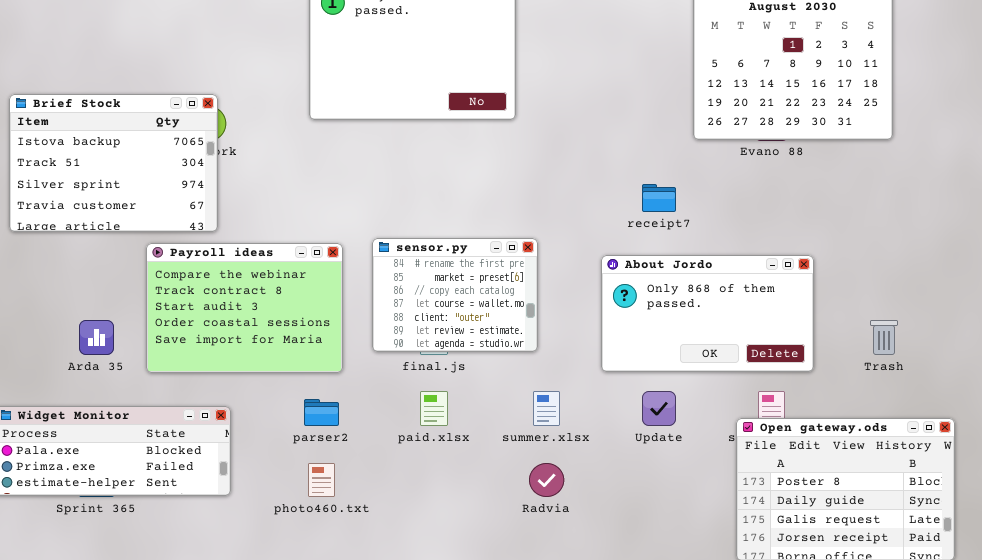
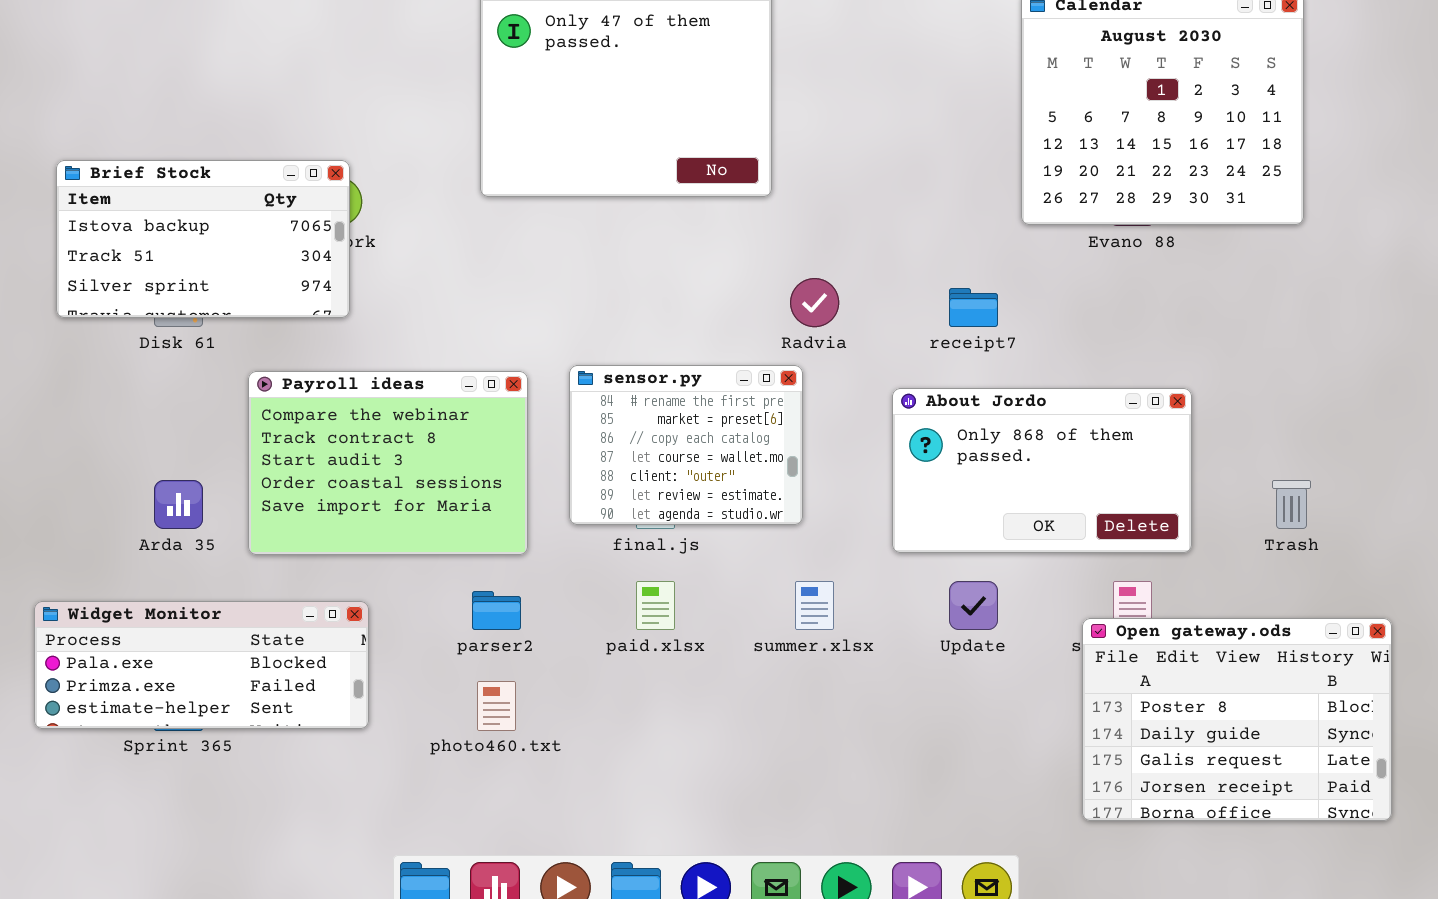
Brief Stock: [9,94,218,232] -> [56,160,350,318], resized
Radvia: [529,463,564,497] -> [790,278,839,327], moved

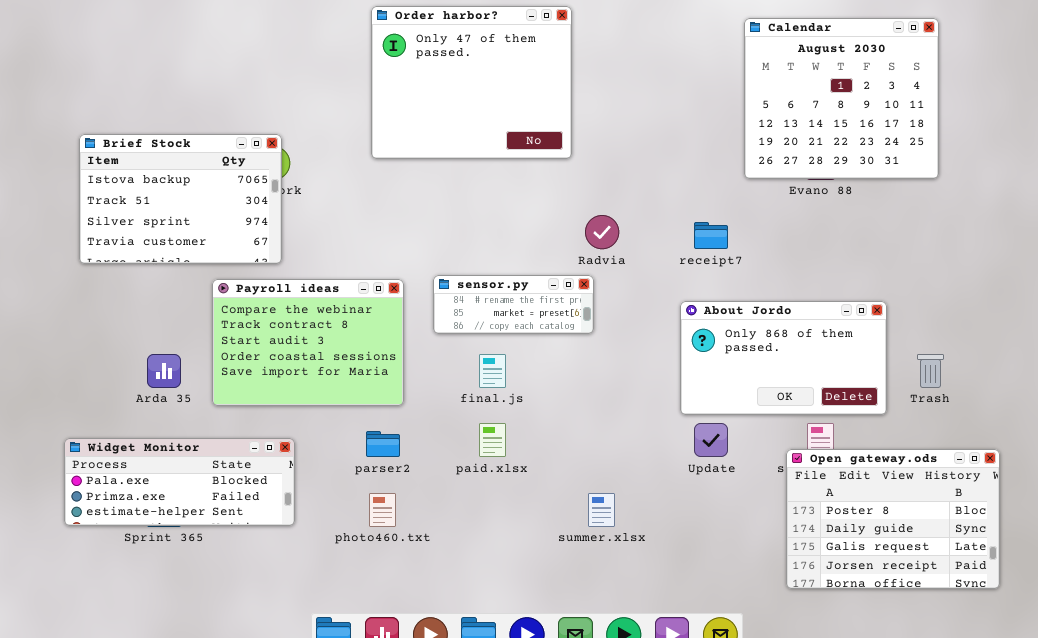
Brief Stock: [56,160,350,318] -> [79,134,282,264], resized
sensor.py: [569,365,803,525] -> [433,275,594,334], resized
About Jordo: [892,388,1192,553] -> [680,301,887,415], moved
summer.xlsx: [795,581,834,630] -> [588,493,615,527], moved

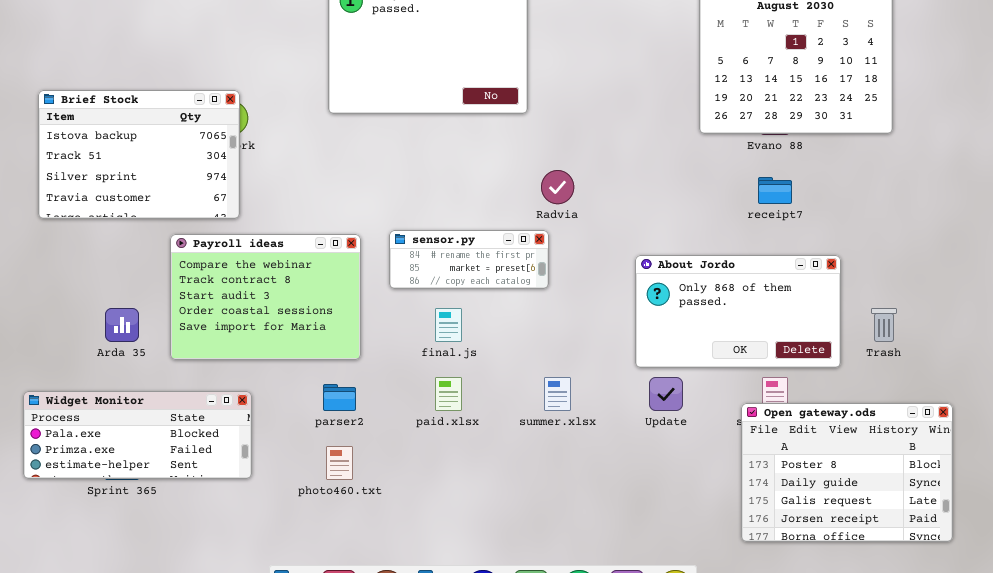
receipt7: [694,222,728,249] -> [758,177,792,204], moved
summer.xlsx: [588,493,615,527] -> [544,377,571,411], moved

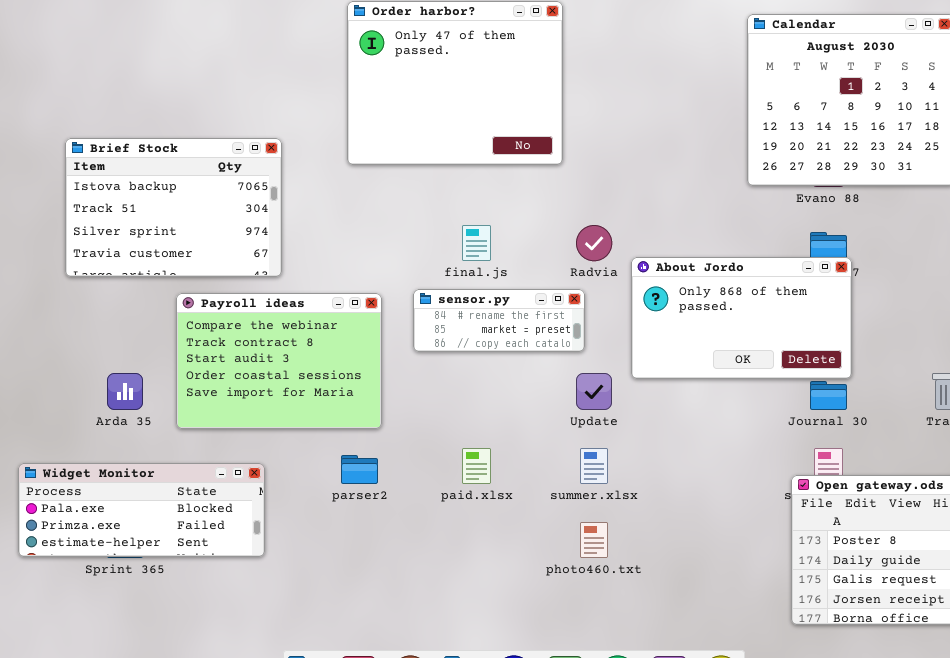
Brief Stock: [38,90,240,219] -> [65,138,282,277], moved
About Jordo: [635,255,841,368] -> [631,257,852,379], moved
final.js: [435,308,462,342] -> [462,225,491,261], moved
Update: [649,377,683,411] -> [576,373,612,410], moved
photo460.txt: [326,446,353,480] -> [580,522,608,558], moved

